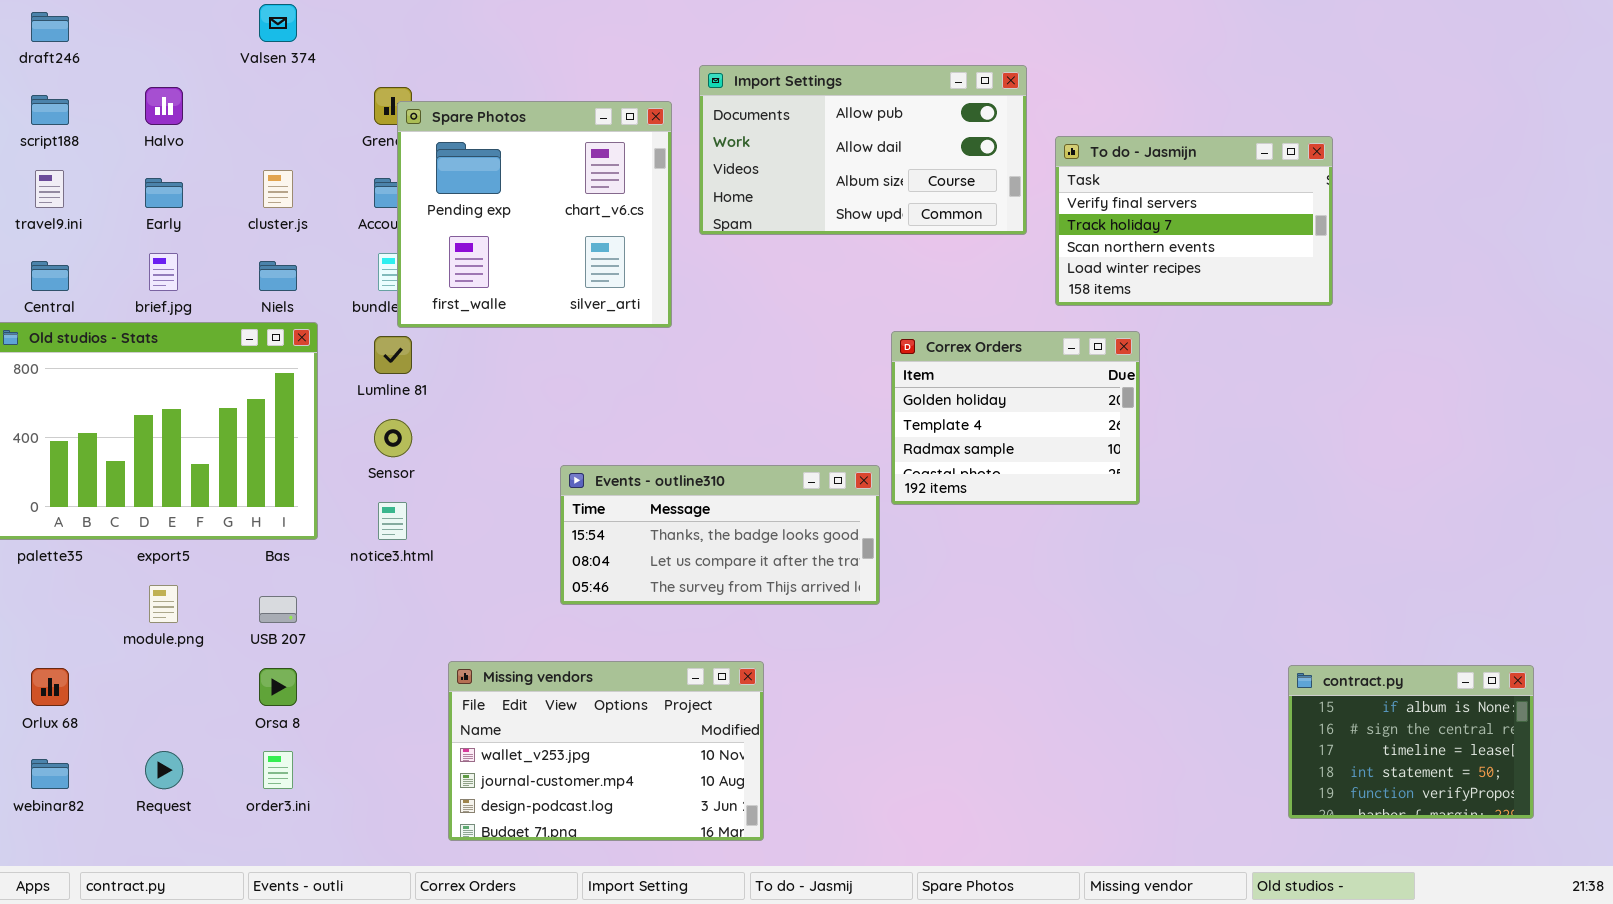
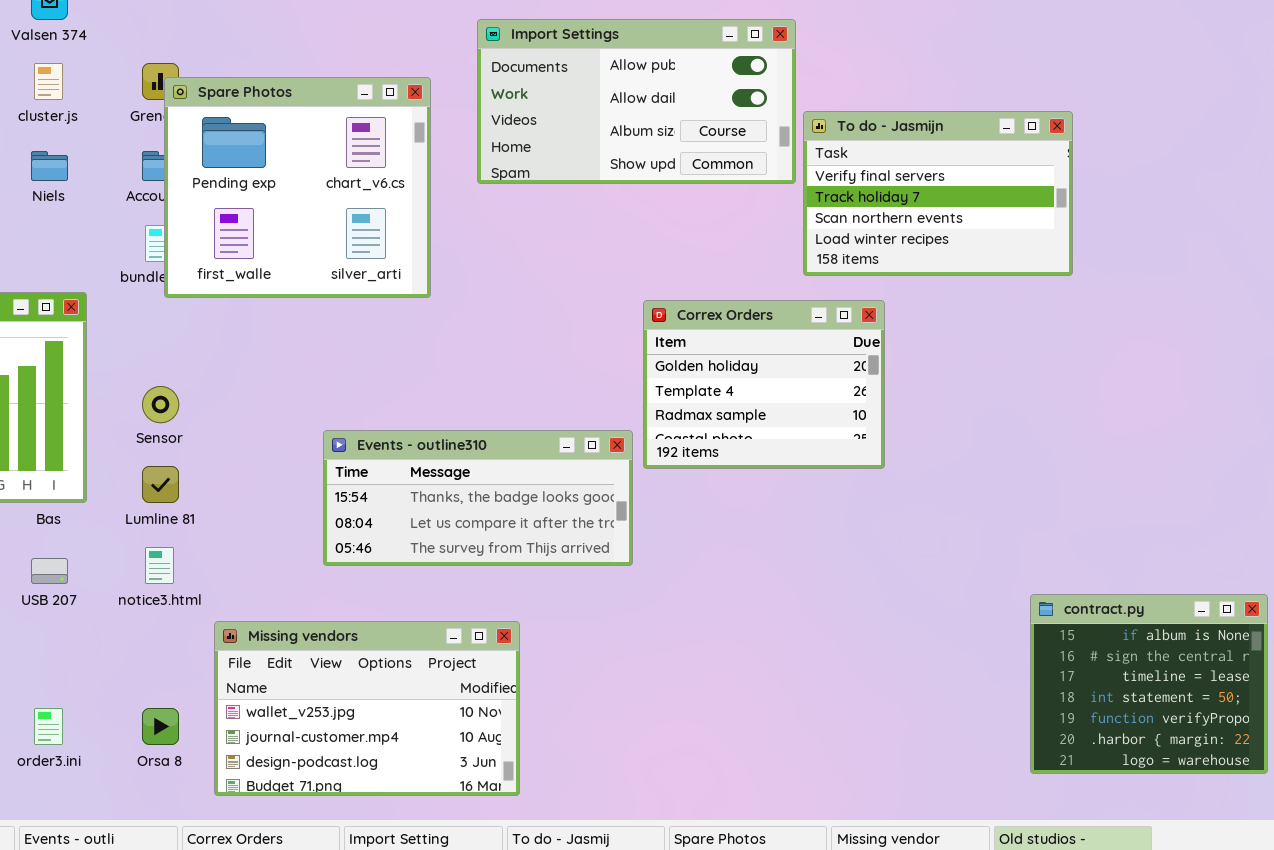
Import Settings: [699,65,1027,235] -> [477,19,796,184], moved
cluster.js: [263,170,293,208] -> [34,63,63,100], moved
Niels: [259,261,297,291] -> [31,151,68,181], moved
Lumline 81: [374,336,412,374] -> [142,466,179,503], moved
notice3.html: [378,502,407,540] -> [145,547,174,584], moved
contract.py: [1288,665,1534,819] -> [1030,594,1268,774], resized
Orsa 8: [259,668,297,706] -> [142,708,179,745], moved

